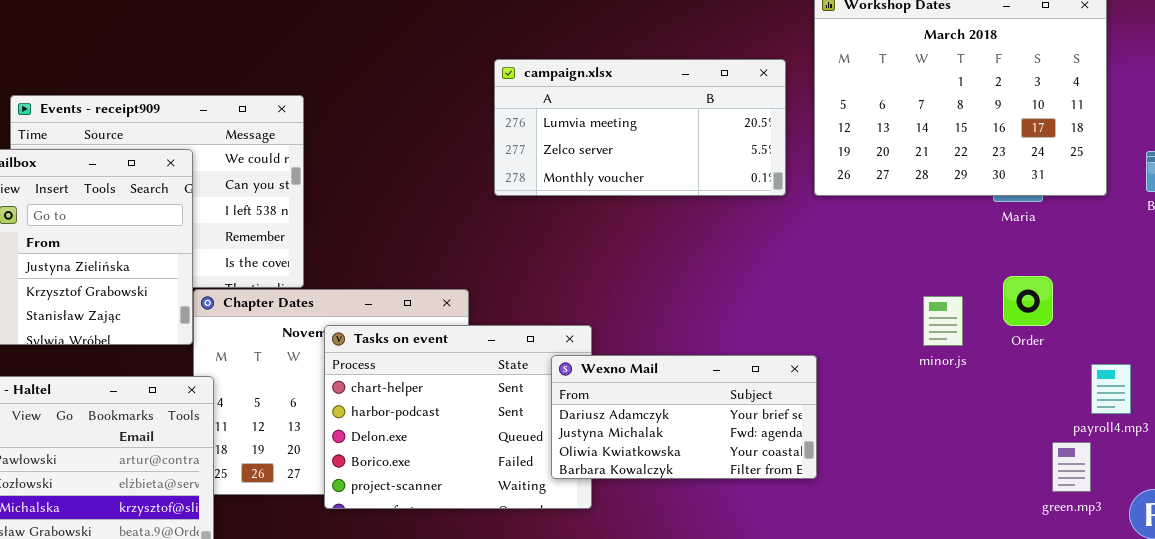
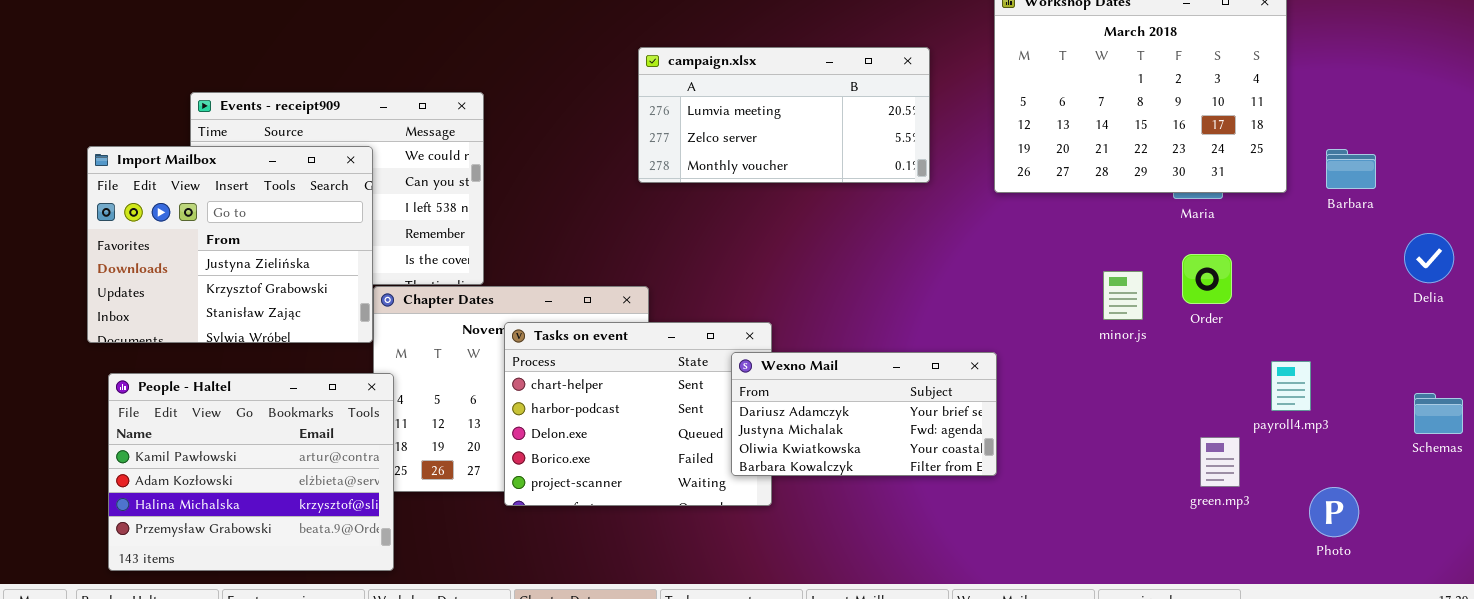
campaign.xlsx: [494,59,786,196] -> [638,47,930,183], moved
Order: [1003,276,1053,326] -> [1182,254,1232,304], moved
minor.js: [923,296,963,346] -> [1103,271,1143,320], moved
green.mp3: [1052,442,1091,492] -> [1200,437,1240,487], moved

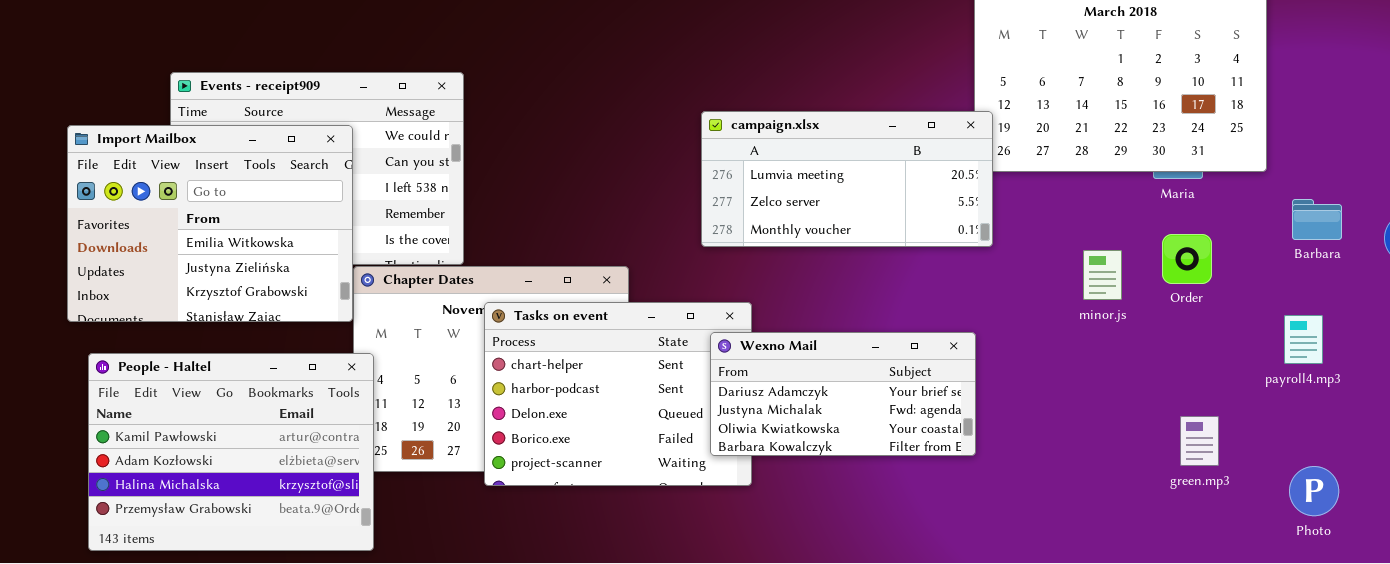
campaign.xlsx: [638,47,930,183] -> [701,111,993,247], moved
Import Mailbox: [87,146,373,343] -> [67,125,353,322], scrolled up 1 row
Barbara: [1326,149,1376,189] -> [1292,199,1342,240], moved
payroll4.mp3: [1271,361,1311,411] -> [1284,315,1323,364], moved

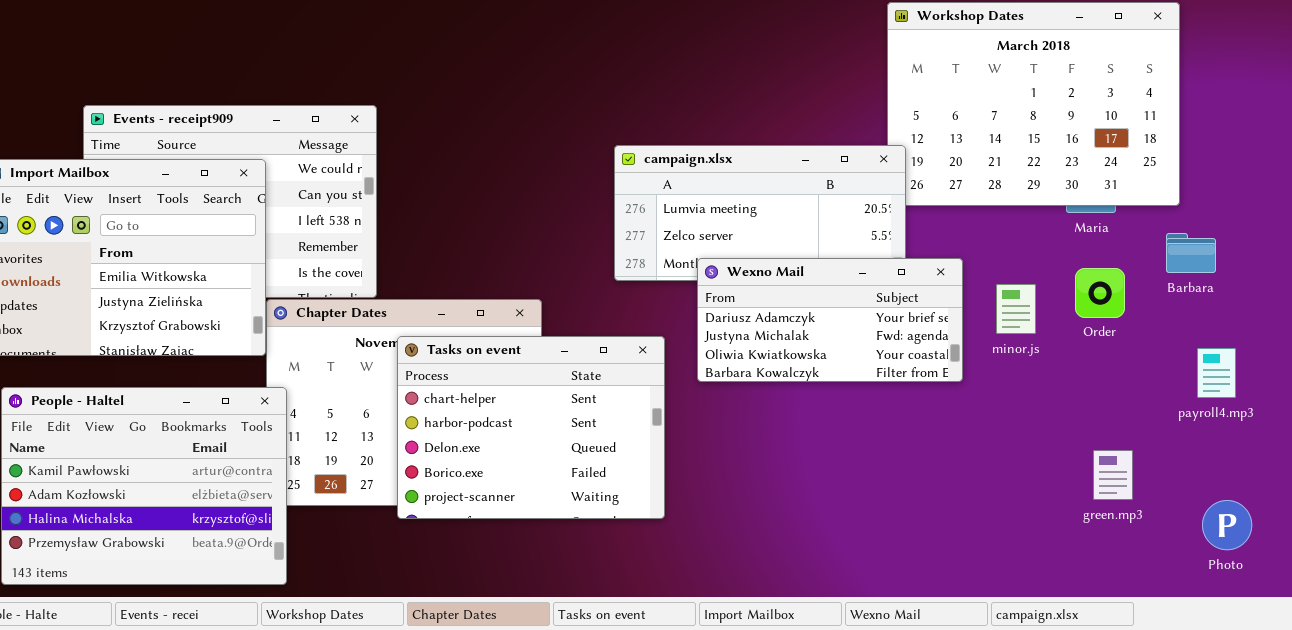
Barbara: [1292,199,1342,240] -> [1166,233,1216,273], moved
Wexno Mail: [710,332,976,456] -> [697,258,963,382], moved

